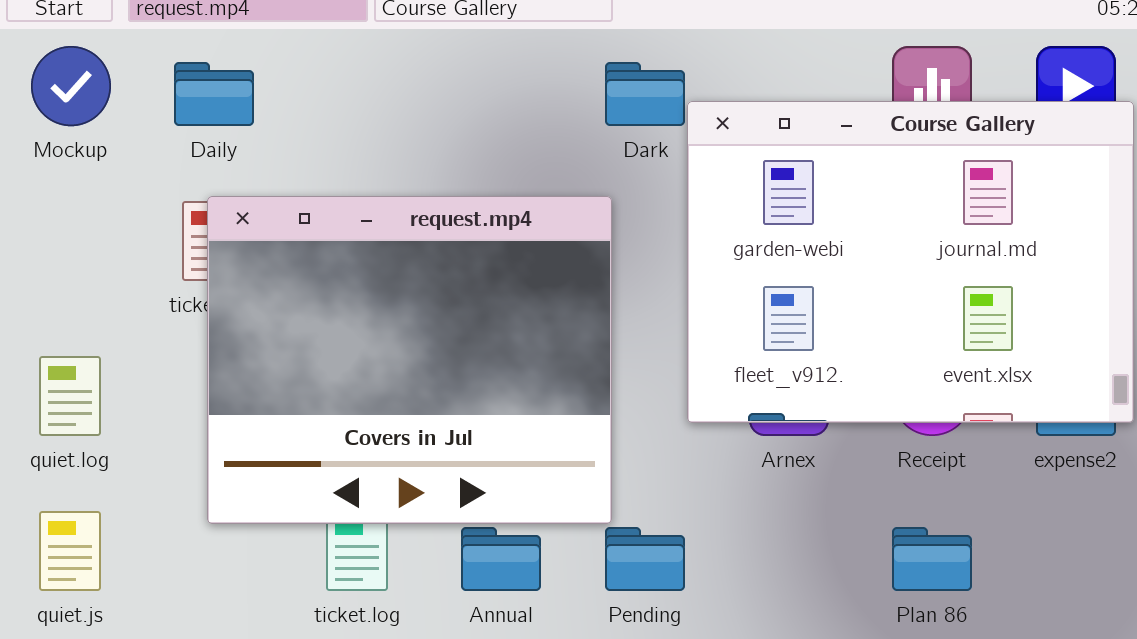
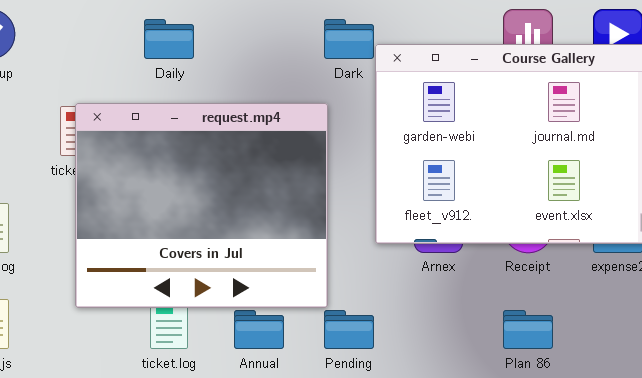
Daily: [174,62,254,126] -> [144,19,194,59], moved

